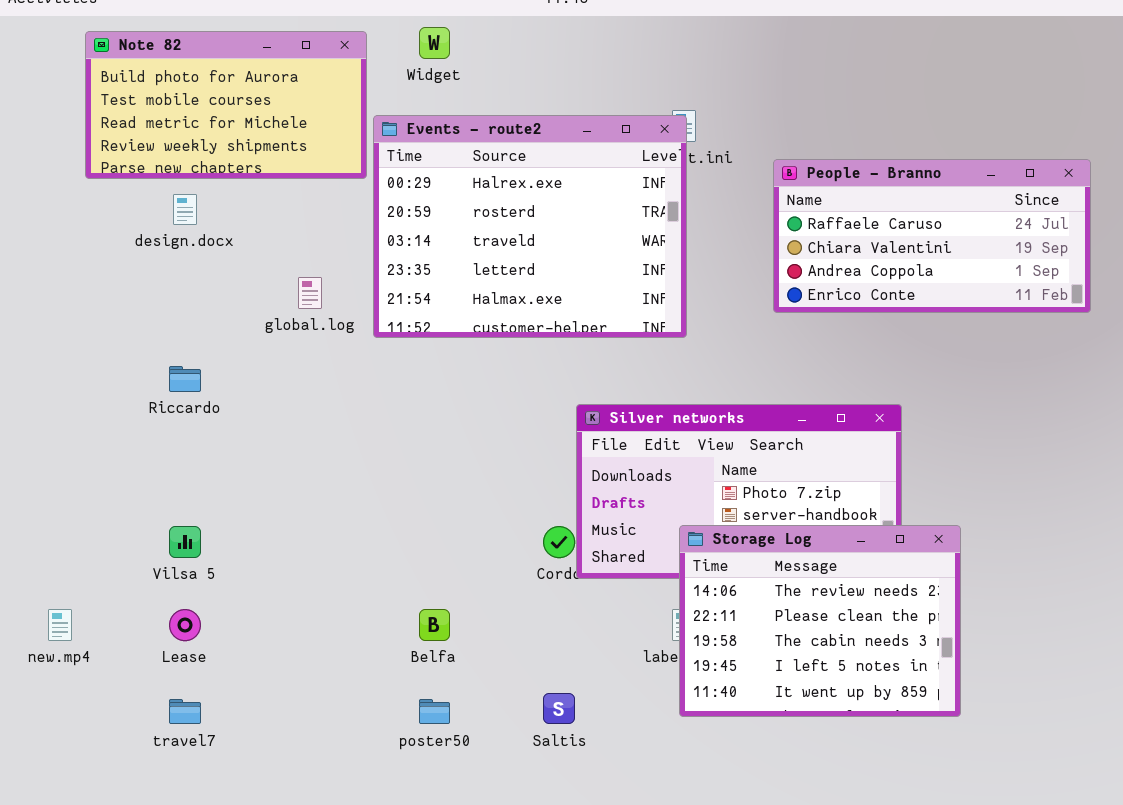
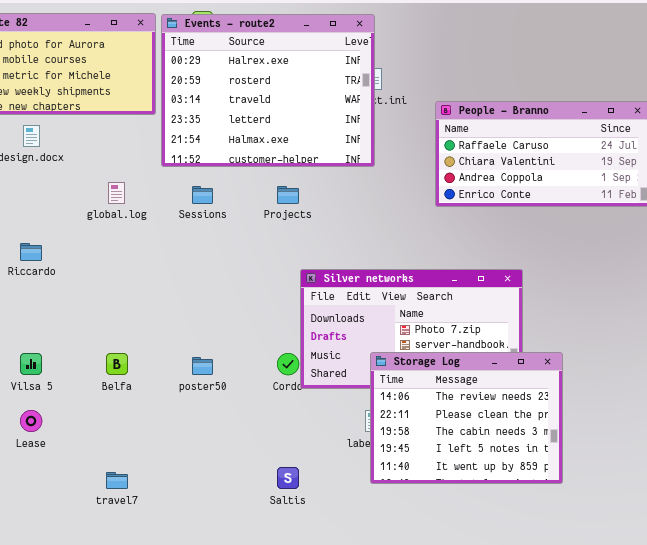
Events - route2: [373,115,687,338] -> [161,14,375,167], moved
Belfa: [419,609,450,641] -> [106,353,128,375], moved
travel7: [169,699,201,724] -> [106,472,128,489], moved
poster50: [419,699,450,724] -> [192,357,213,375], moved

